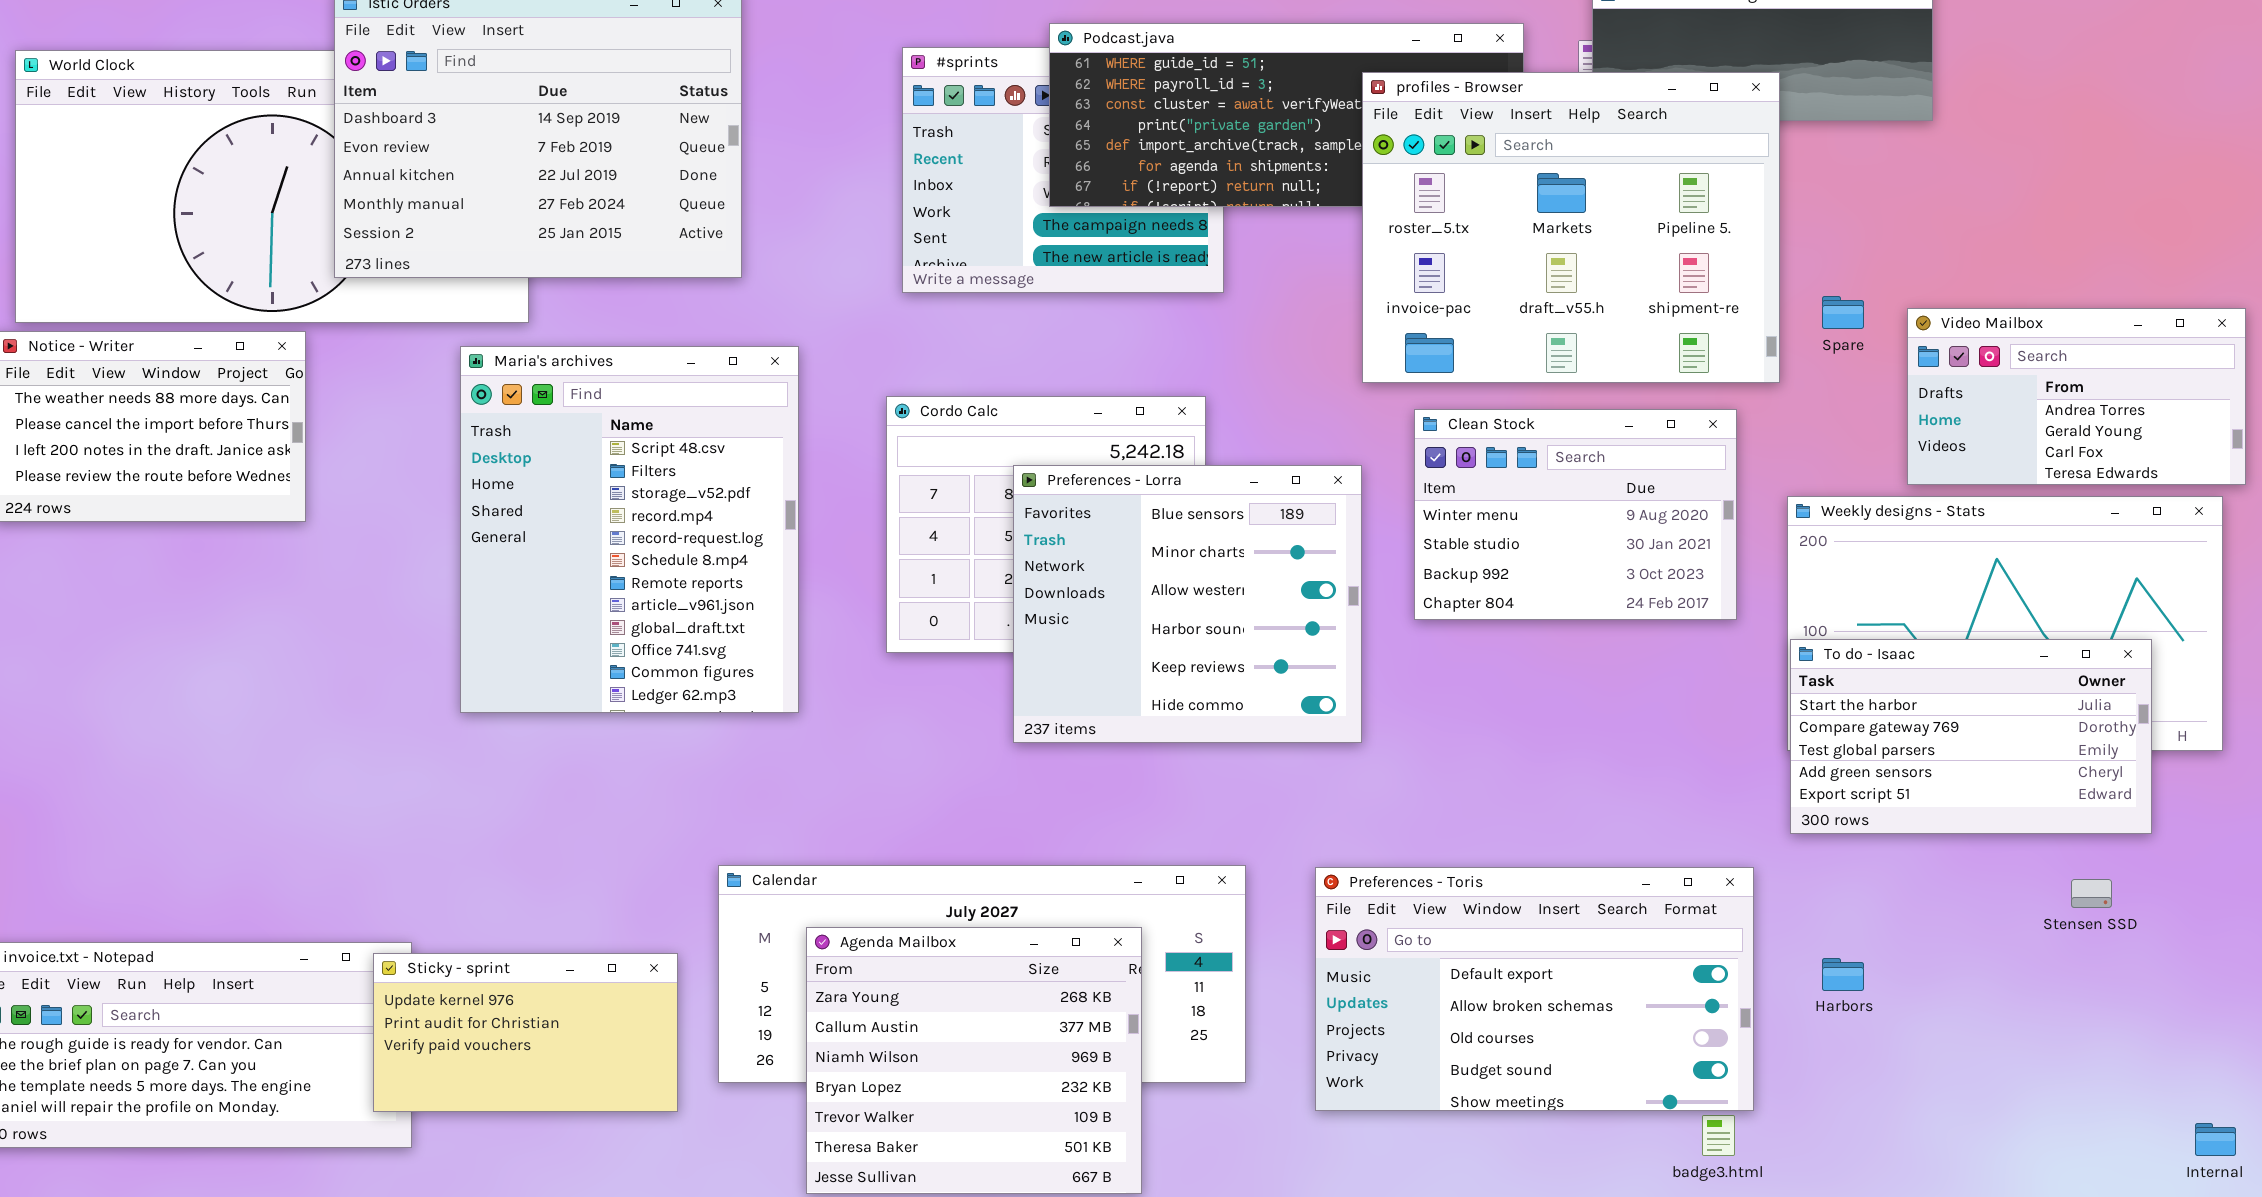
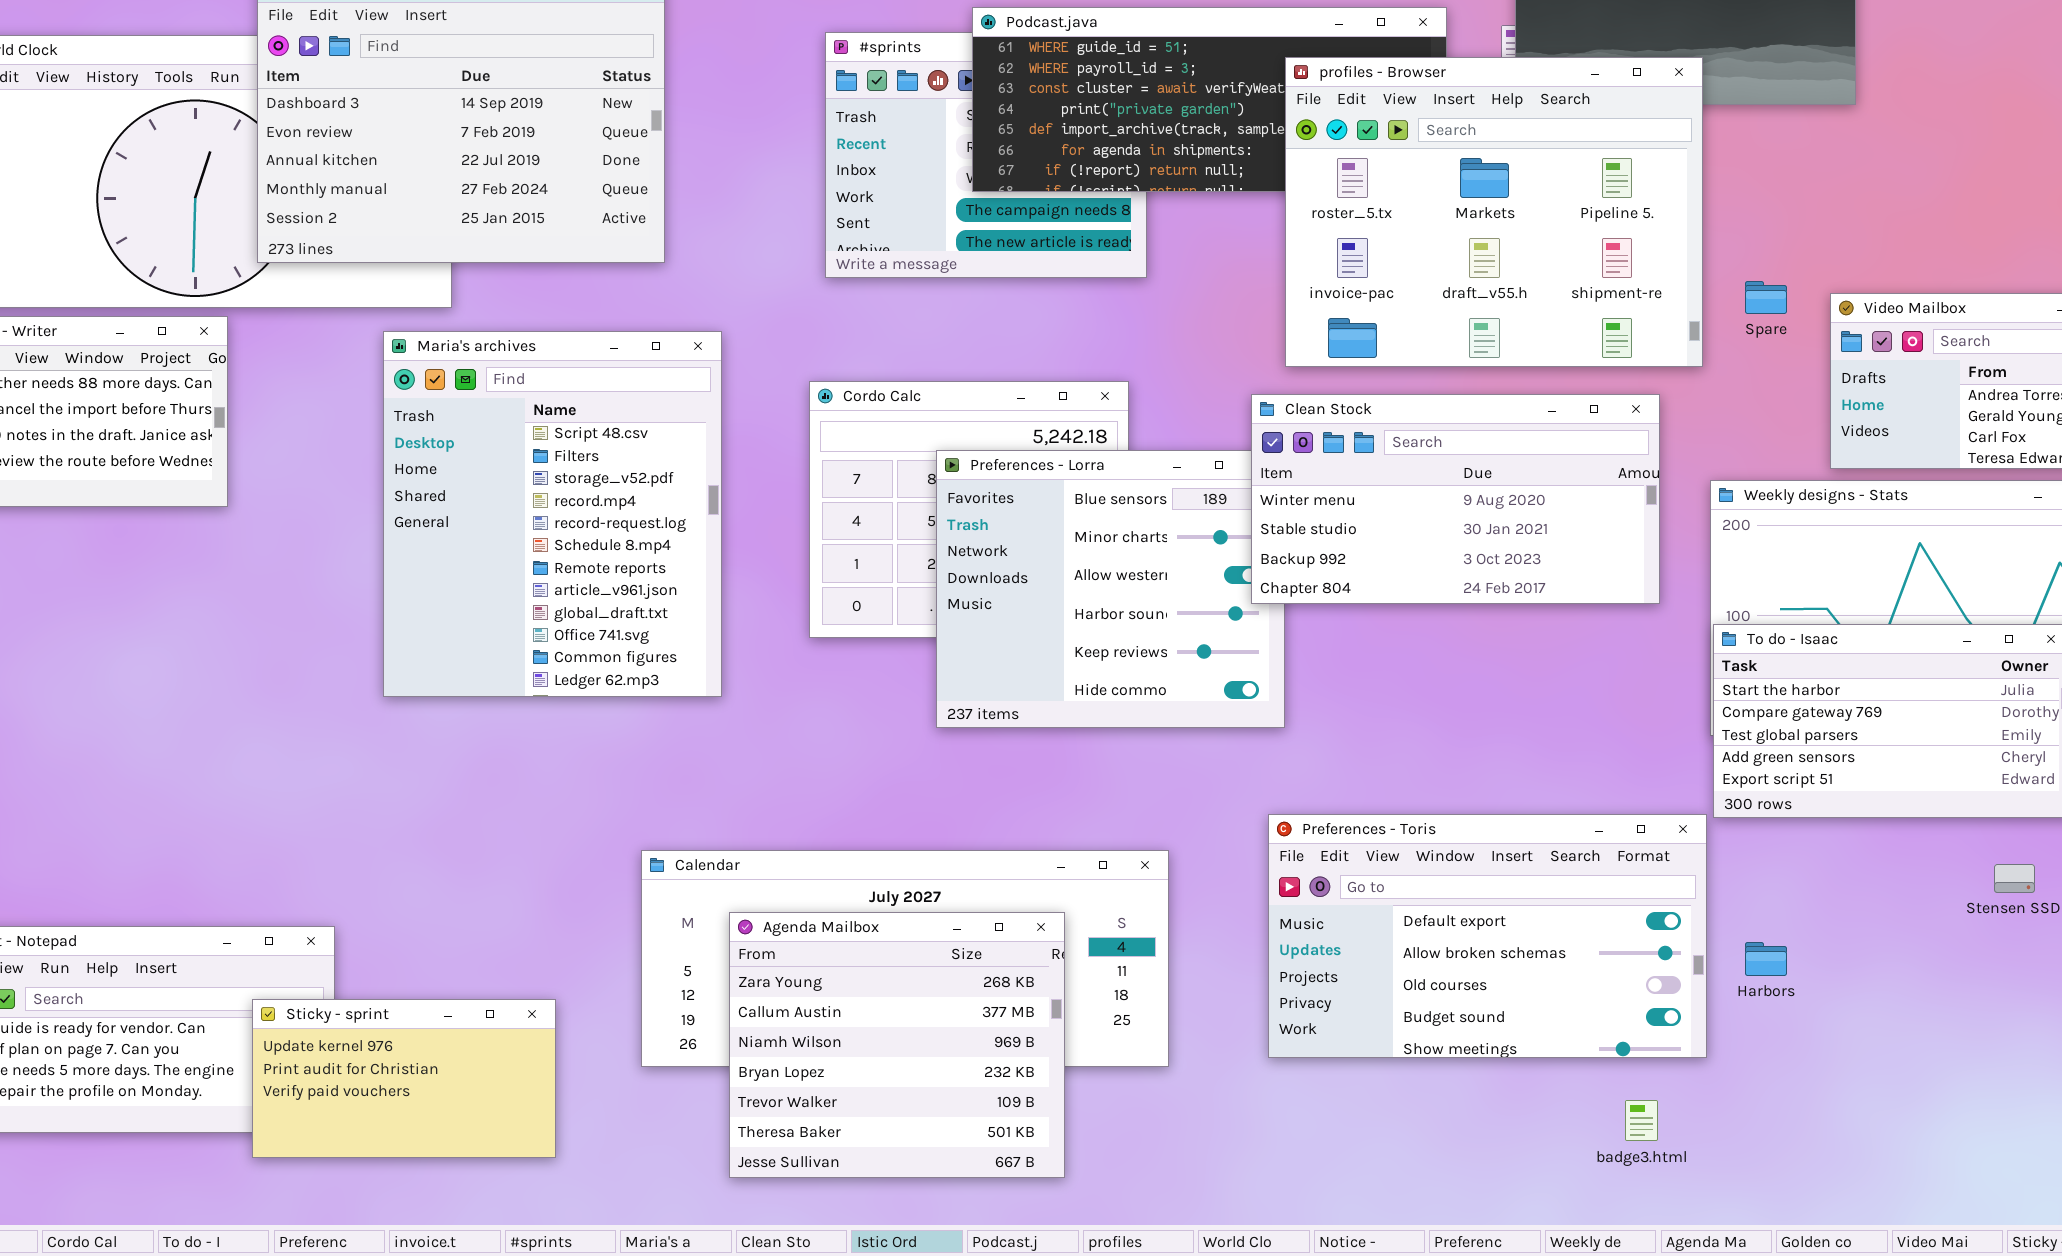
Clean Stock: [1414,409,1737,620] -> [1251,394,1660,604], resized
Preferences - Toris: [1315,867,1754,1111] -> [1268,814,1707,1058], moved
Sticky - sprint: [373,953,678,1112] -> [252,999,556,1158], moved

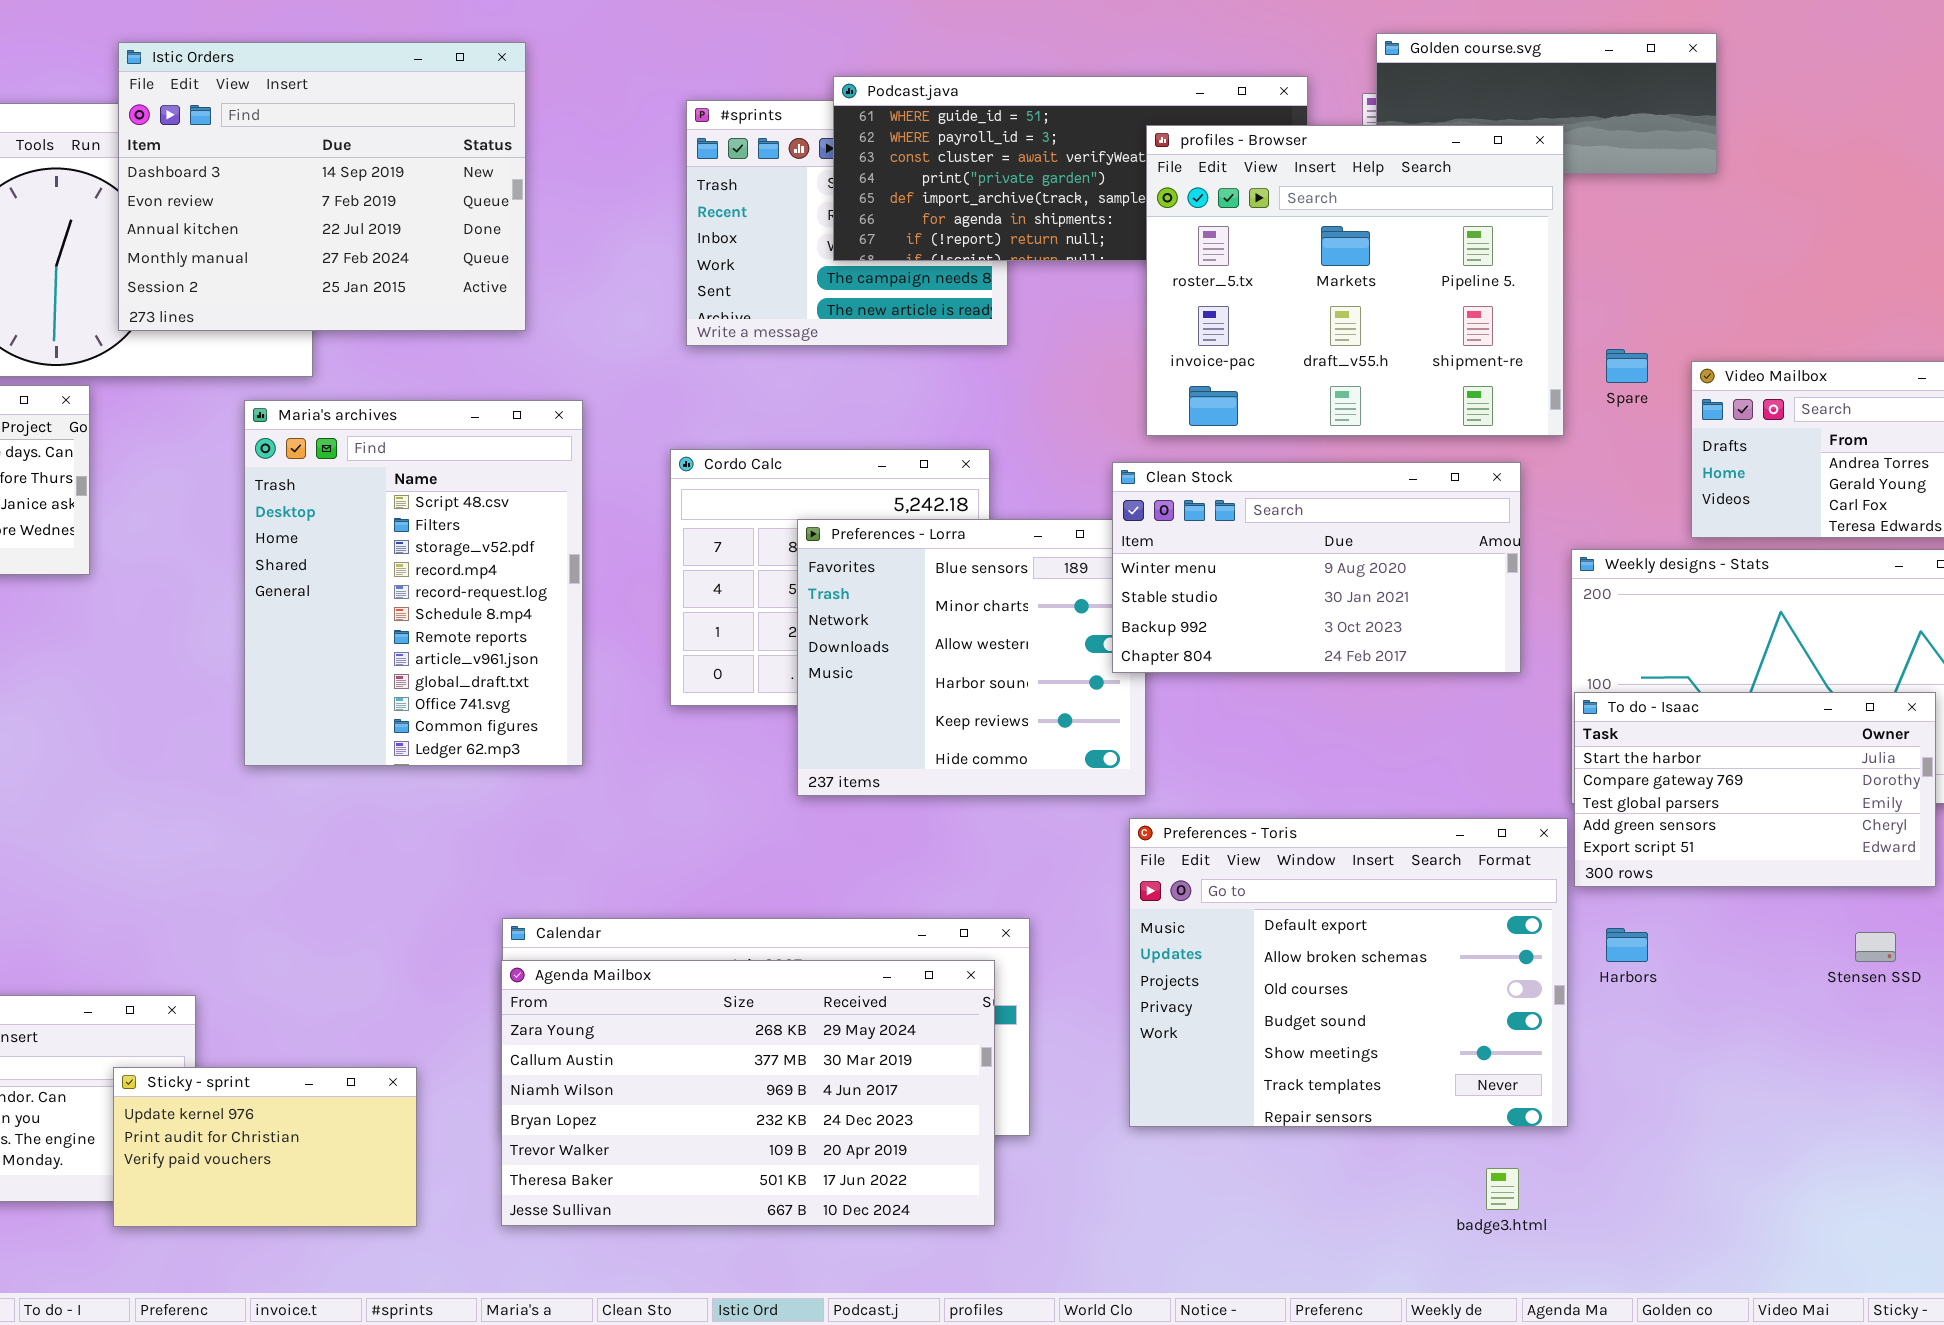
Preferences - Toris: [1268,814,1707,1058] -> [1129,818,1568,1127], resized
Agenda Mailbox: [729,912,1065,1178] -> [501,960,995,1226], moved, resized
Harbors: [1745,942,1787,976] -> [1606,928,1648,962], moved

